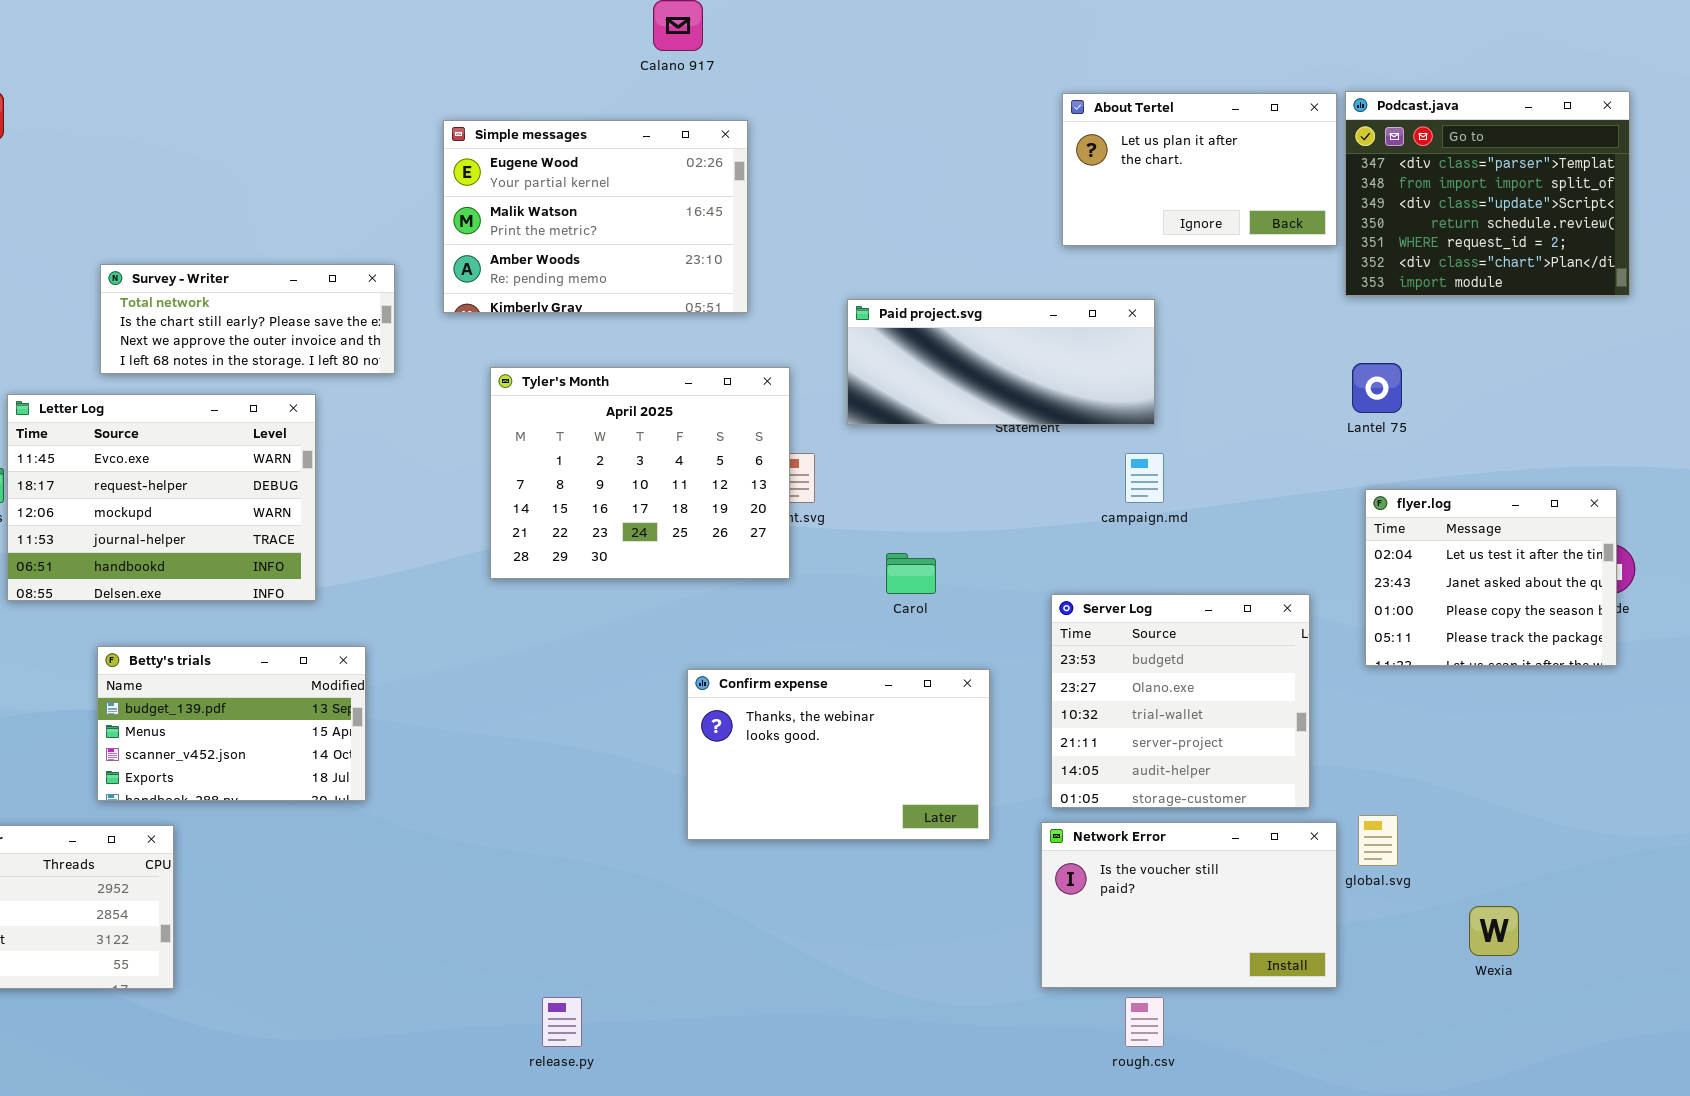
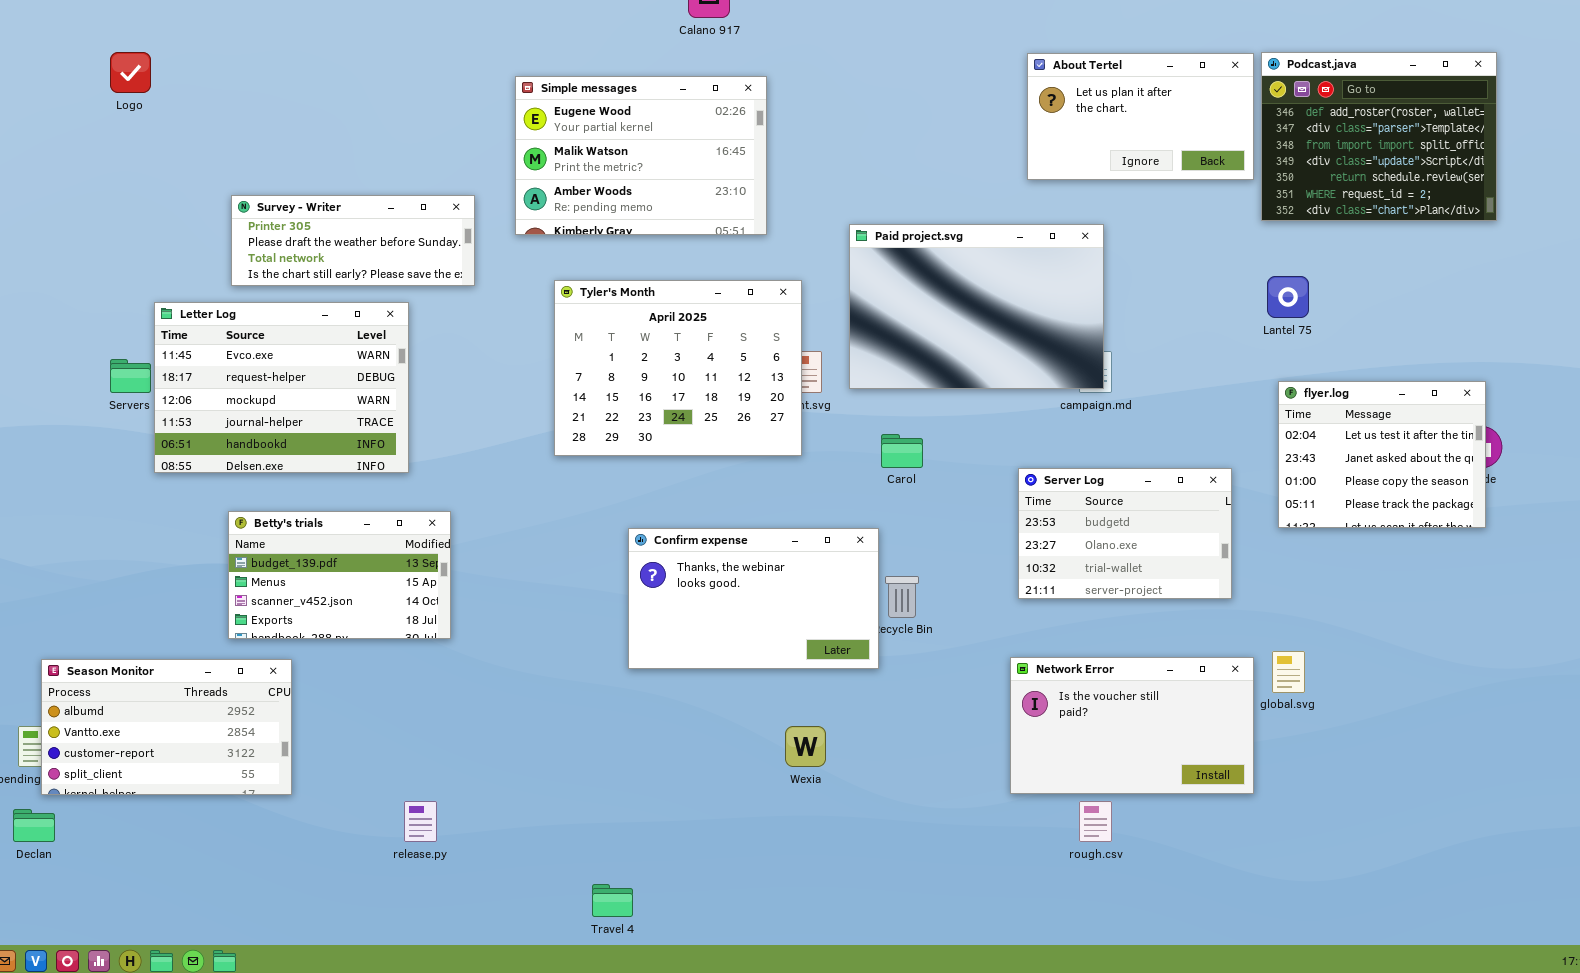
Podcast.java: [1345,91,1630,296] -> [1261,52,1497,221], scrolled up 1 row
Survey - Writer: [100,264,395,374] -> [231,195,475,286], scrolled up 2 rows
Paid project.svg: [847,299,1155,425] -> [849,224,1104,389], resized
Server Log: [1051,594,1310,808] -> [1018,468,1232,599], resized
Confirm expense: [687,669,990,840] -> [628,528,879,669], moved
Wexia: [1469,906,1519,956] -> [785,726,826,767], moved
release.py: [542,997,582,1047] -> [404,801,437,842], moved

